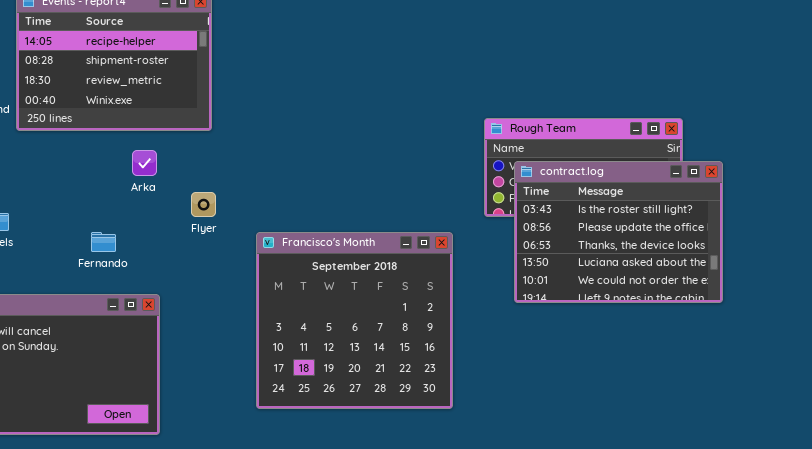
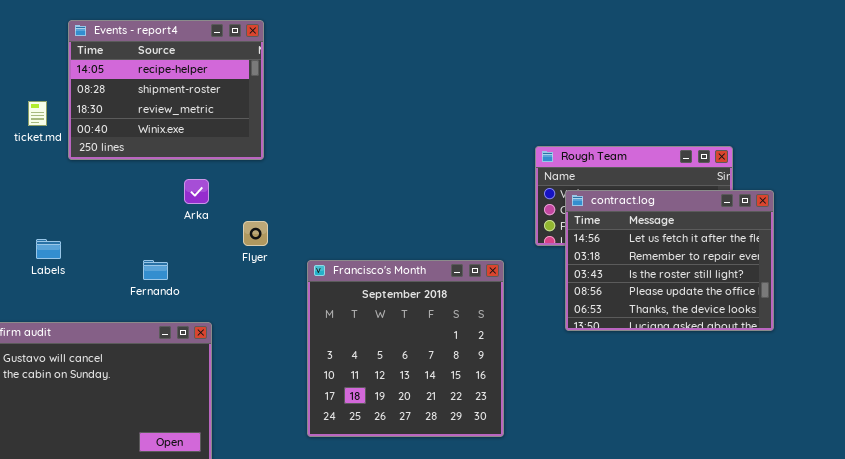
contract.log: [514,161,723,303] -> [565,190,774,331], scrolled up 2 rows

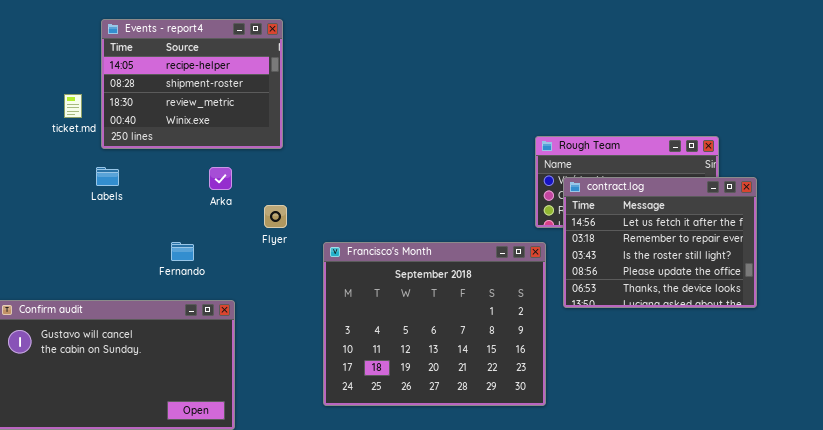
Labels: [36,239,61,259] -> [96,167,119,186], moved
Francisco's Month: [307,260,504,437] -> [323,242,546,406], resized

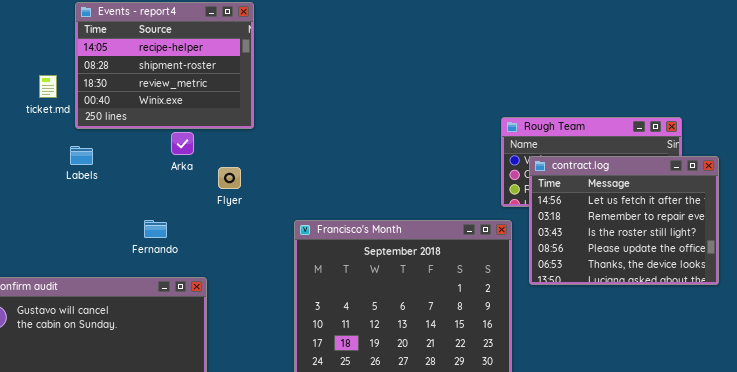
Arka: [209,167,232,190] -> [171,132,194,155], moved
Flyer: [264,205,287,228] -> [218,167,241,189], moved

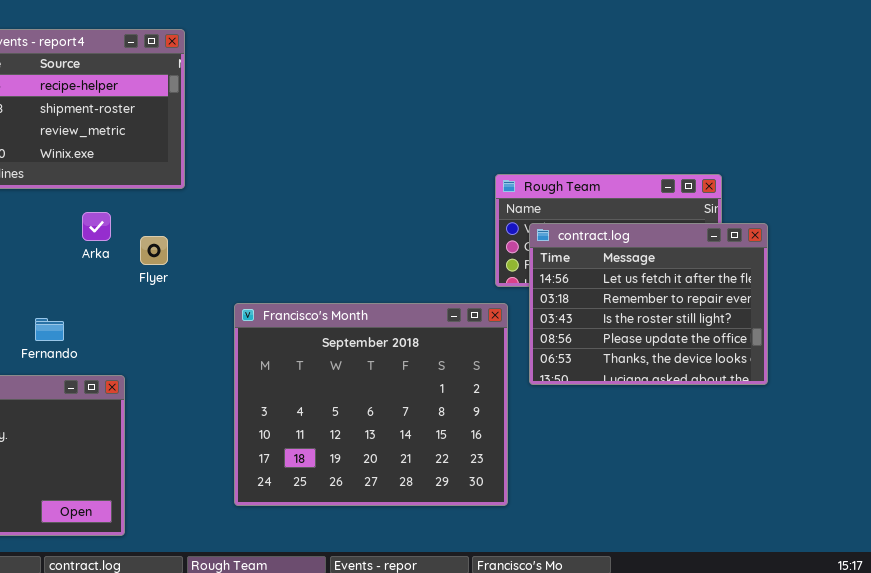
Arka: [171,132,194,155] -> [82,212,111,241], moved
Fernando: [144,220,167,238] -> [35,318,64,341], moved

